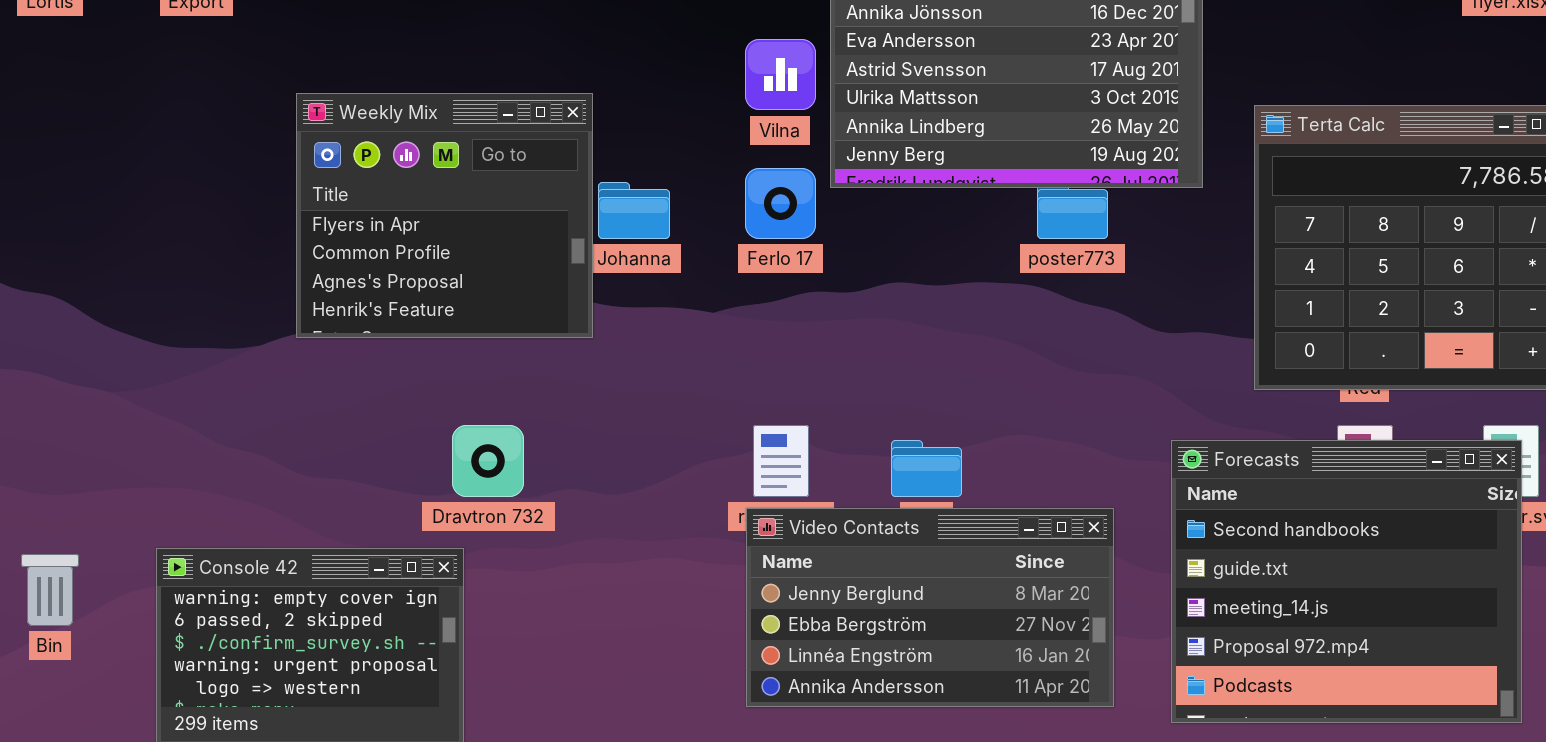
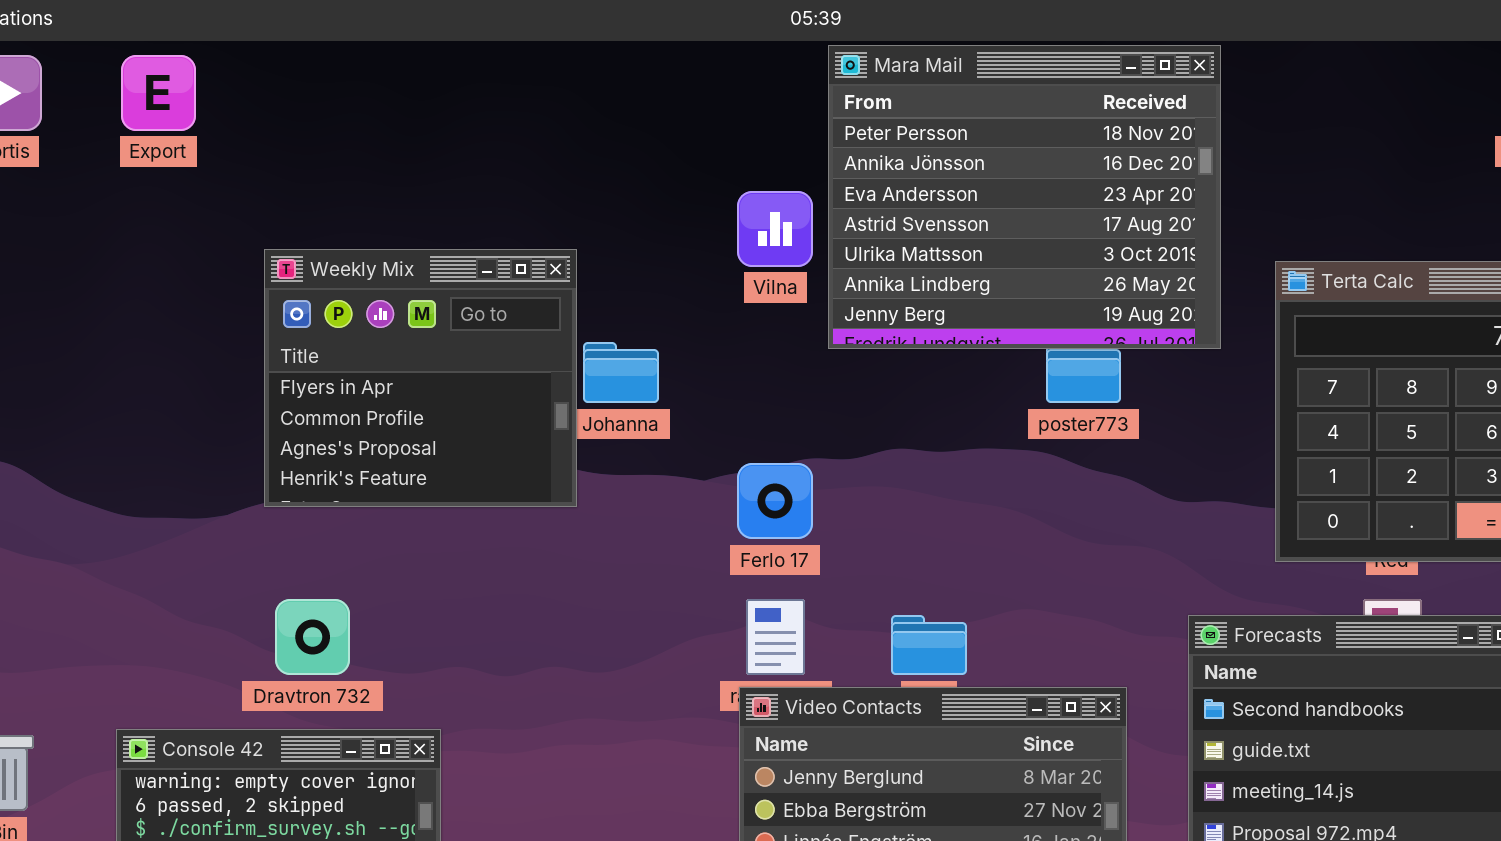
Ferlo 17: [745,168,816,239] -> [737,463,813,539], moved
Dravtron 732: [452,425,524,497] -> [275,599,350,675], moved

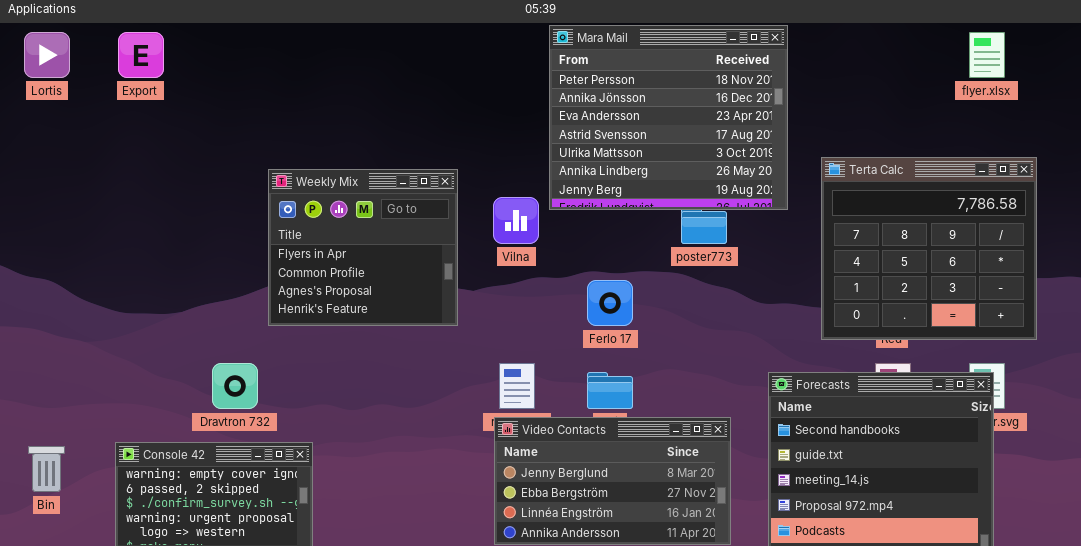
Vilna: [737,191,813,267] -> [493,197,539,244], moved
Weekly Mix: [264,249,577,507] -> [268,169,458,326], moved
Ferlo 17: [737,463,813,539] -> [587,280,633,326], moved

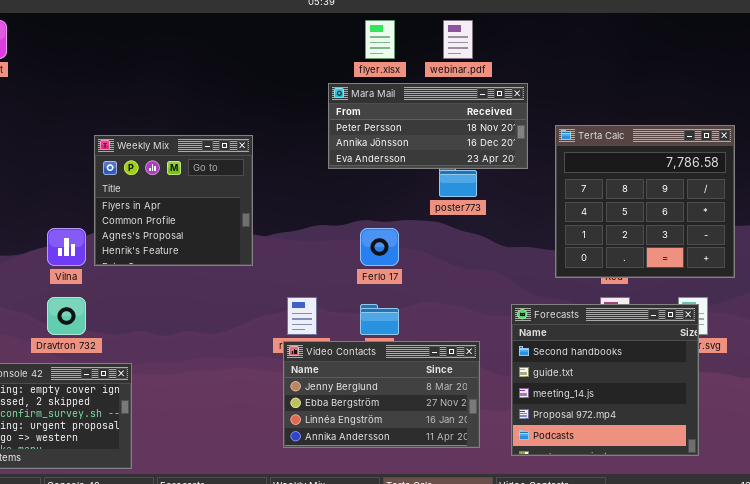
Mara Mail: [549,25,788,210] -> [328,83,528,169], resized
flyer.xlsx: [969,32,1005,78] -> [365,20,395,59], moved
Vilna: [493,197,539,244] -> [47,228,86,266], moved

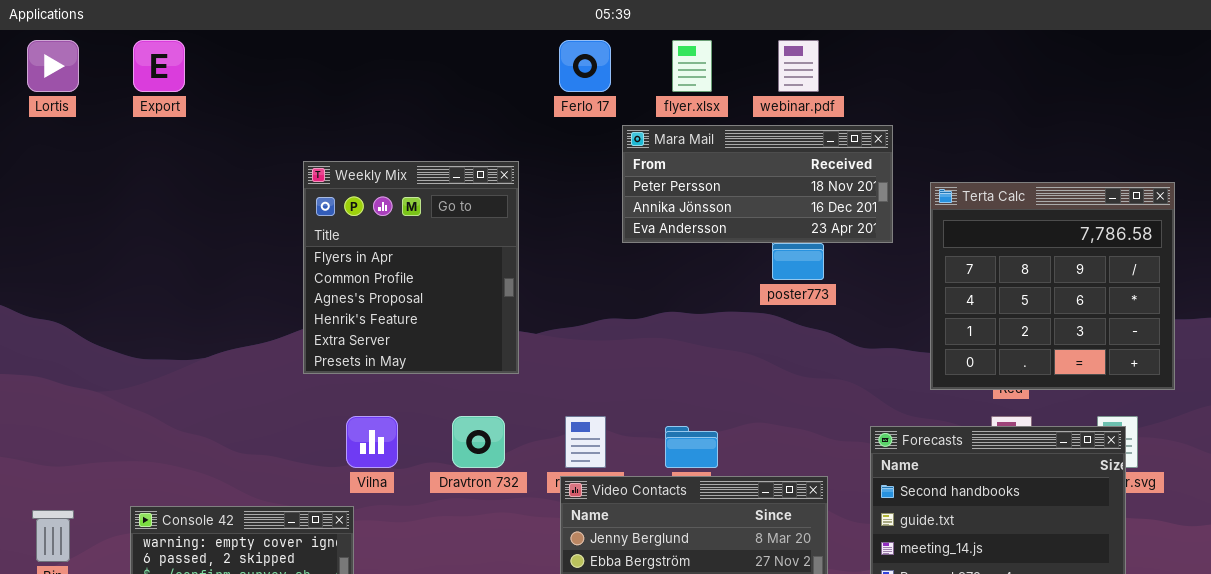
Weekly Mix: [94,135,253,266] -> [303,161,519,374], resized
Vilna: [47,228,86,266] -> [346,416,398,468], moved
Ferlo 17: [360,228,399,266] -> [559,40,611,92], moved
Dravtron 732: [47,297,86,335] -> [452,416,505,468], moved

